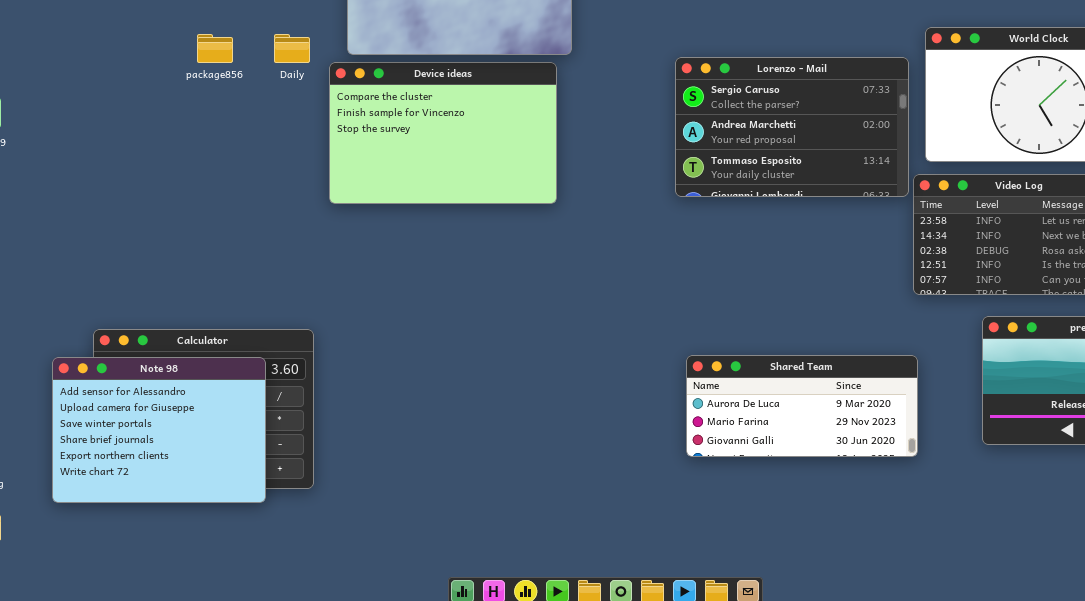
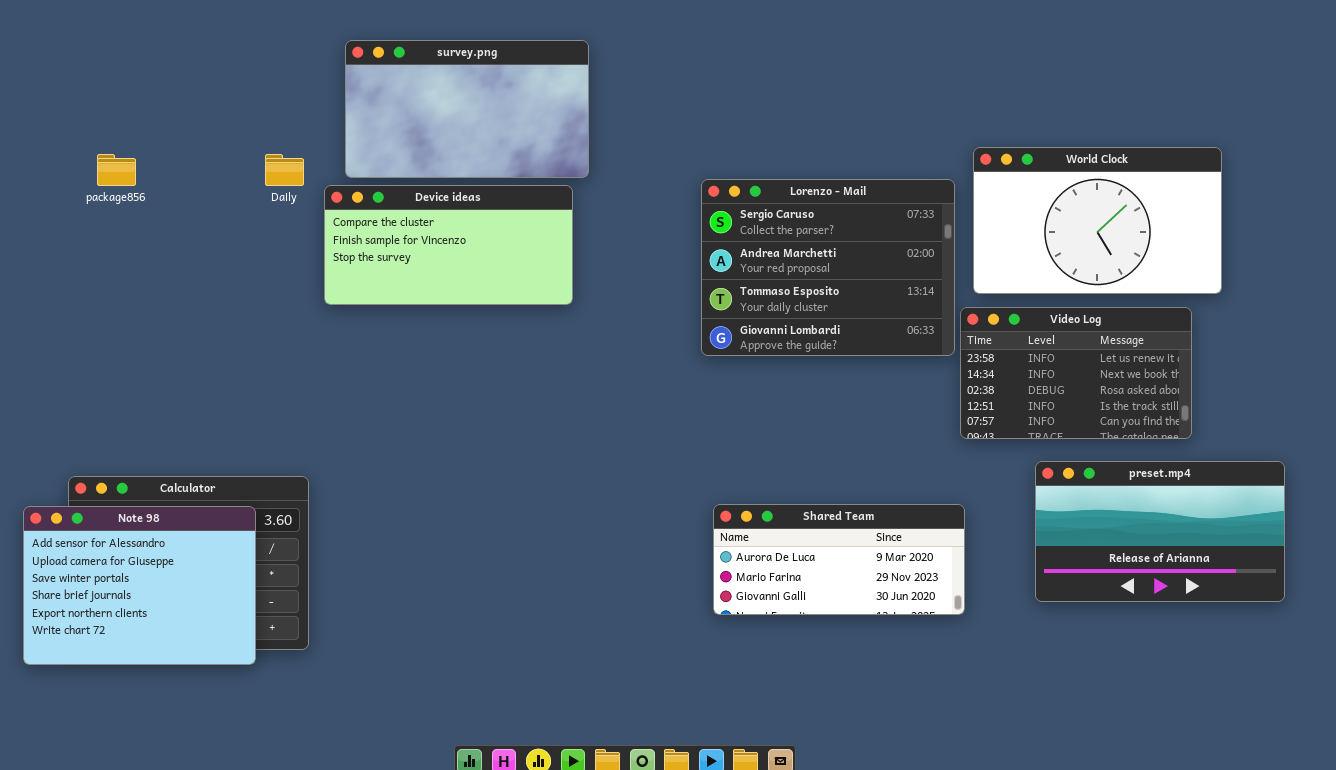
package856: [197,34,233,63] -> [97,154,136,186], moved
Lorenzo - Mail: [675,57,909,197] -> [701,179,955,356], resized
Device ideas: [329,62,557,204] -> [324,185,573,305], resized

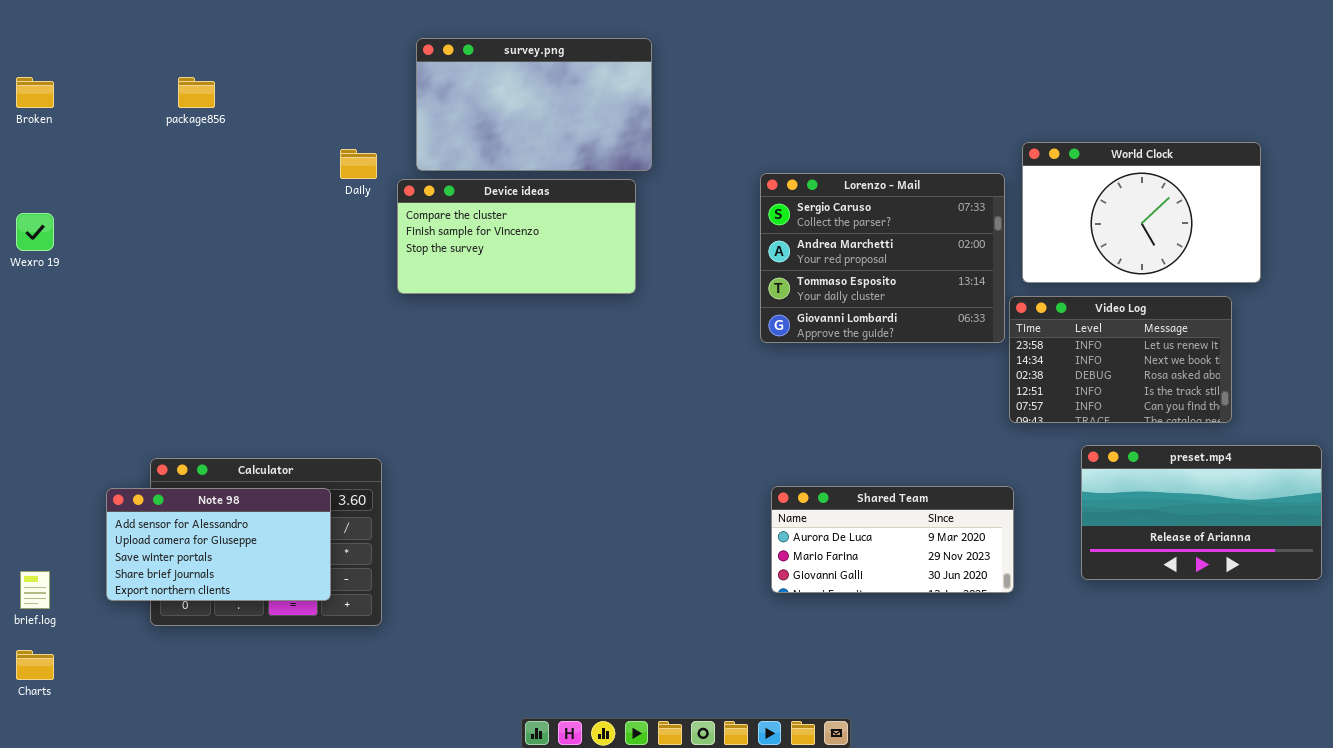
package856: [97,154,136,186] -> [178,77,215,108], moved
Note 98: [23,506,256,665] -> [106,488,331,601], resized

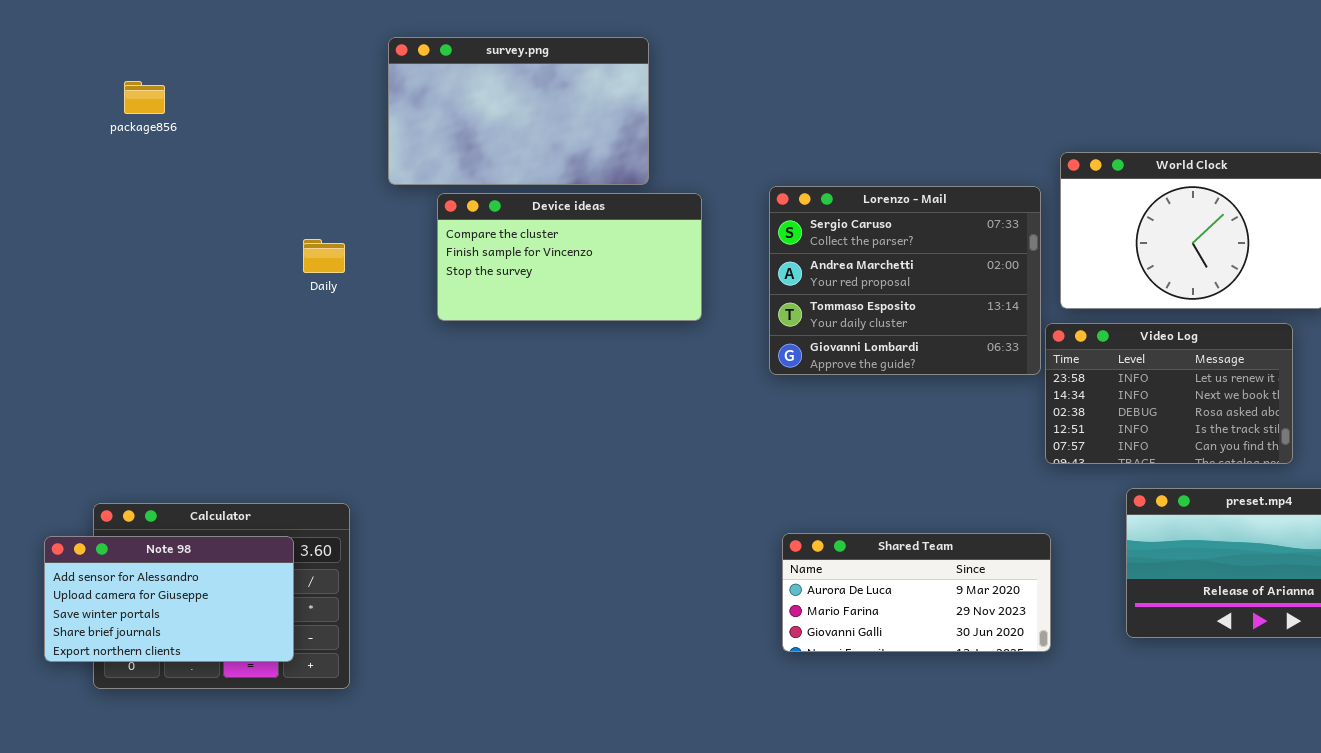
Daily: [340,149,377,179] -> [303,239,345,273], moved
Device ideas: [397,179,636,294] -> [437,193,702,321], moved

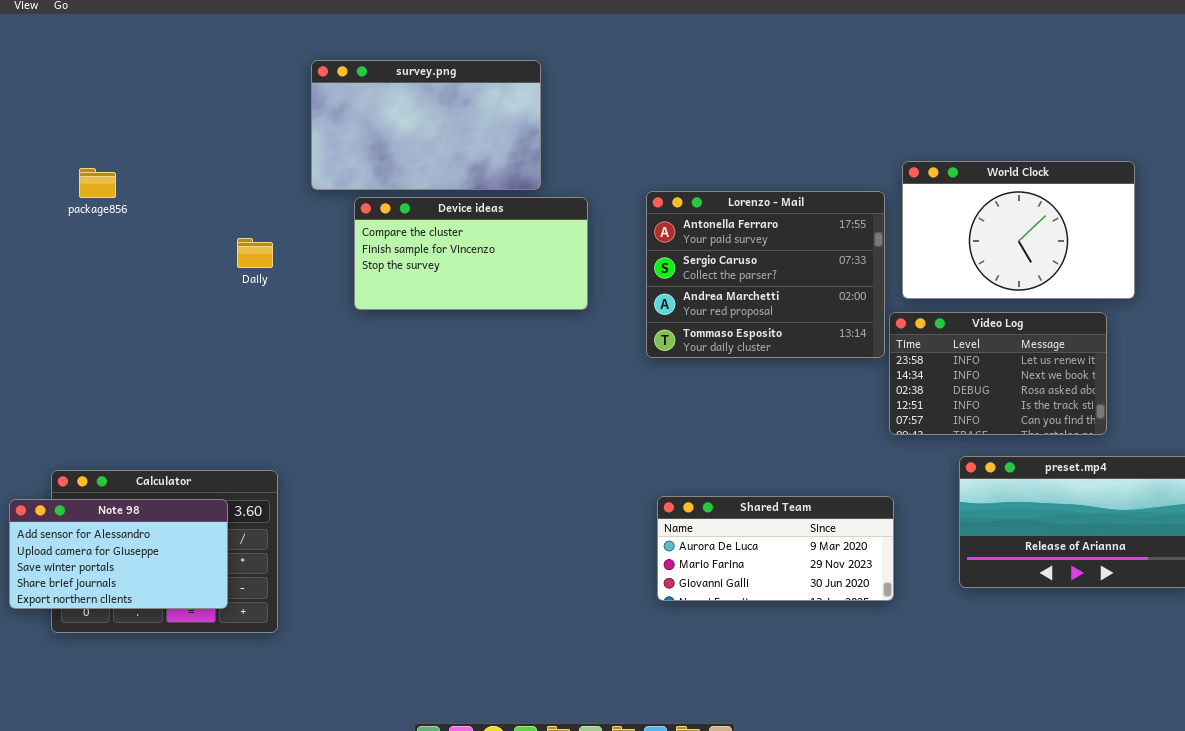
package856: [124,81,165,114] -> [79,168,116,198], moved
Lorenzo - Mail: [769,186,1041,375] -> [646,191,885,358], scrolled up 1 row

